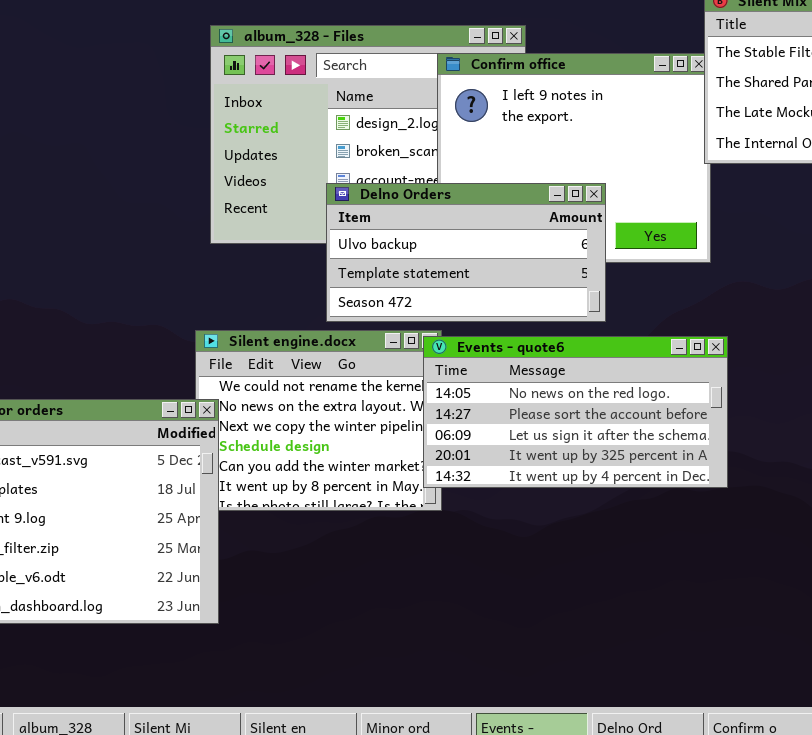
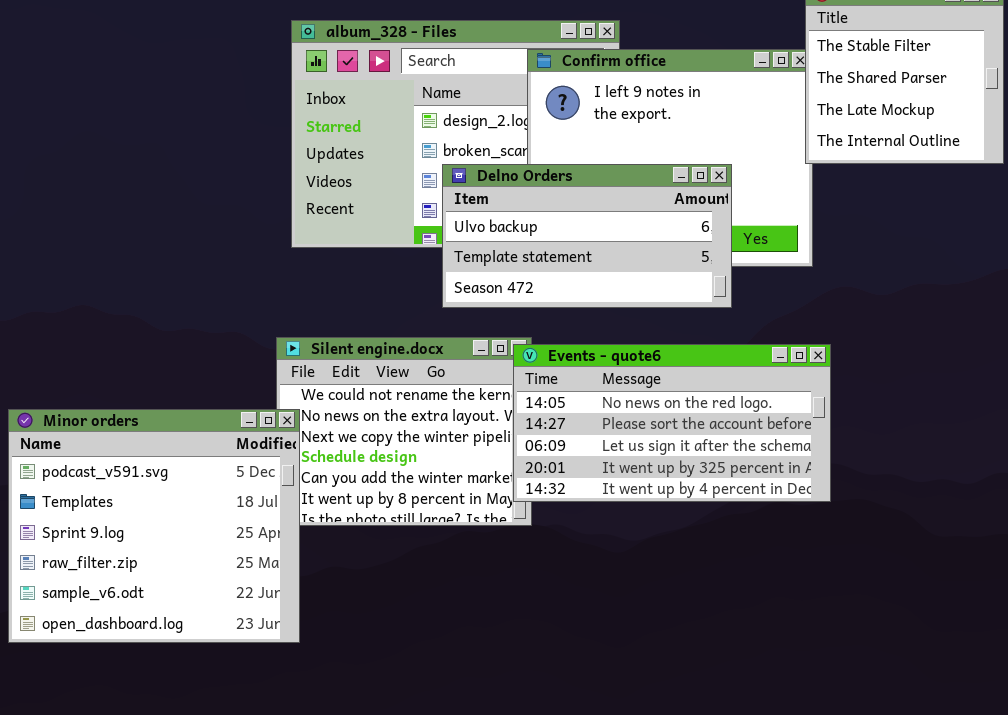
Delno Orders: [326,183,606,322] -> [442,164,732,308], moved

